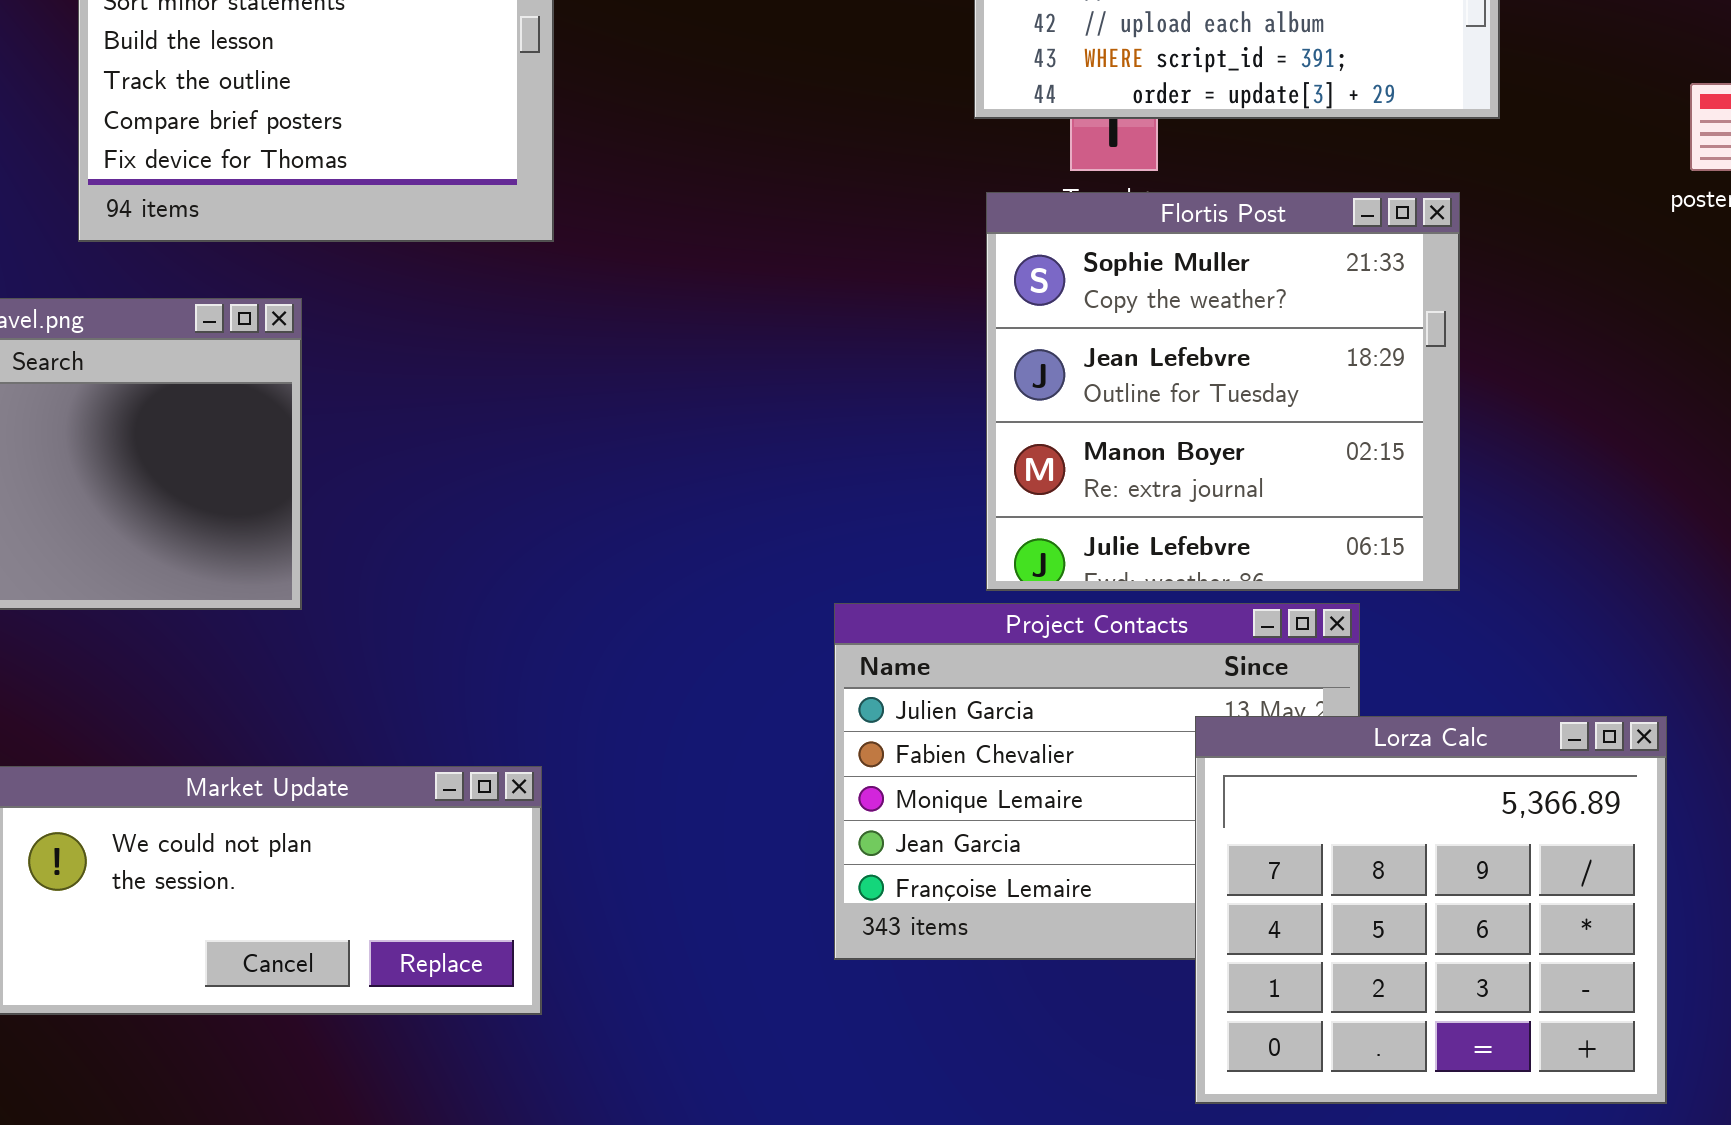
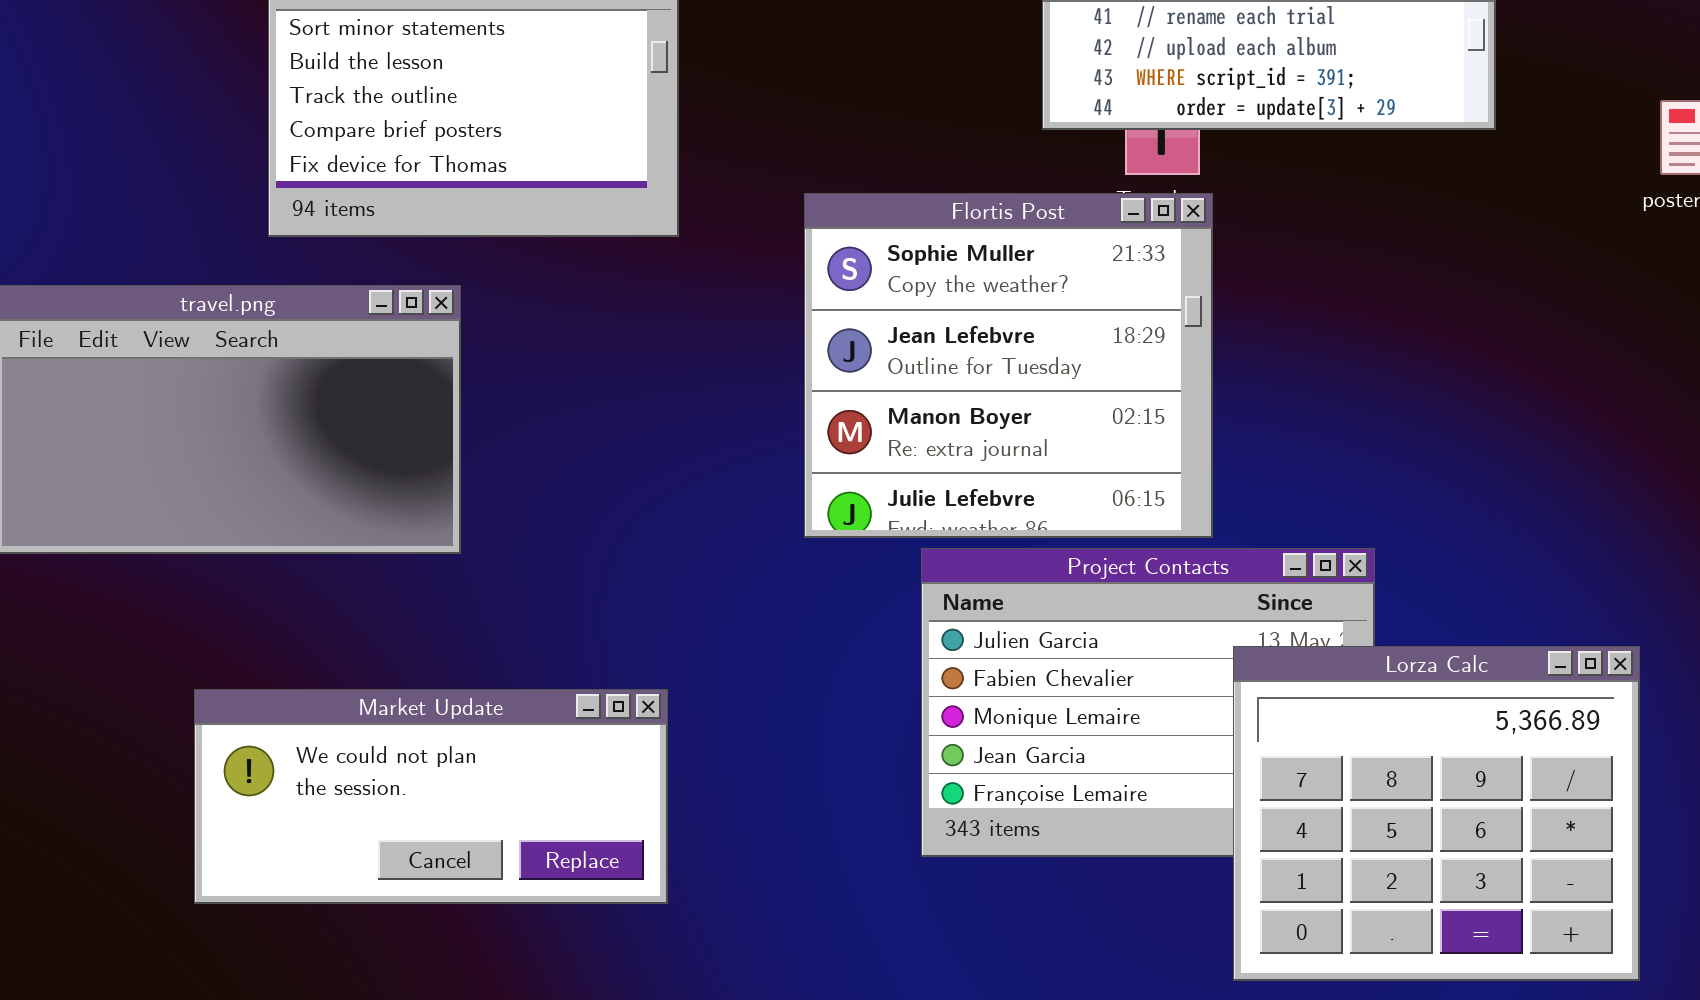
Flortis Post: [986,192,1460,591] -> [804,193,1213,538], moved

